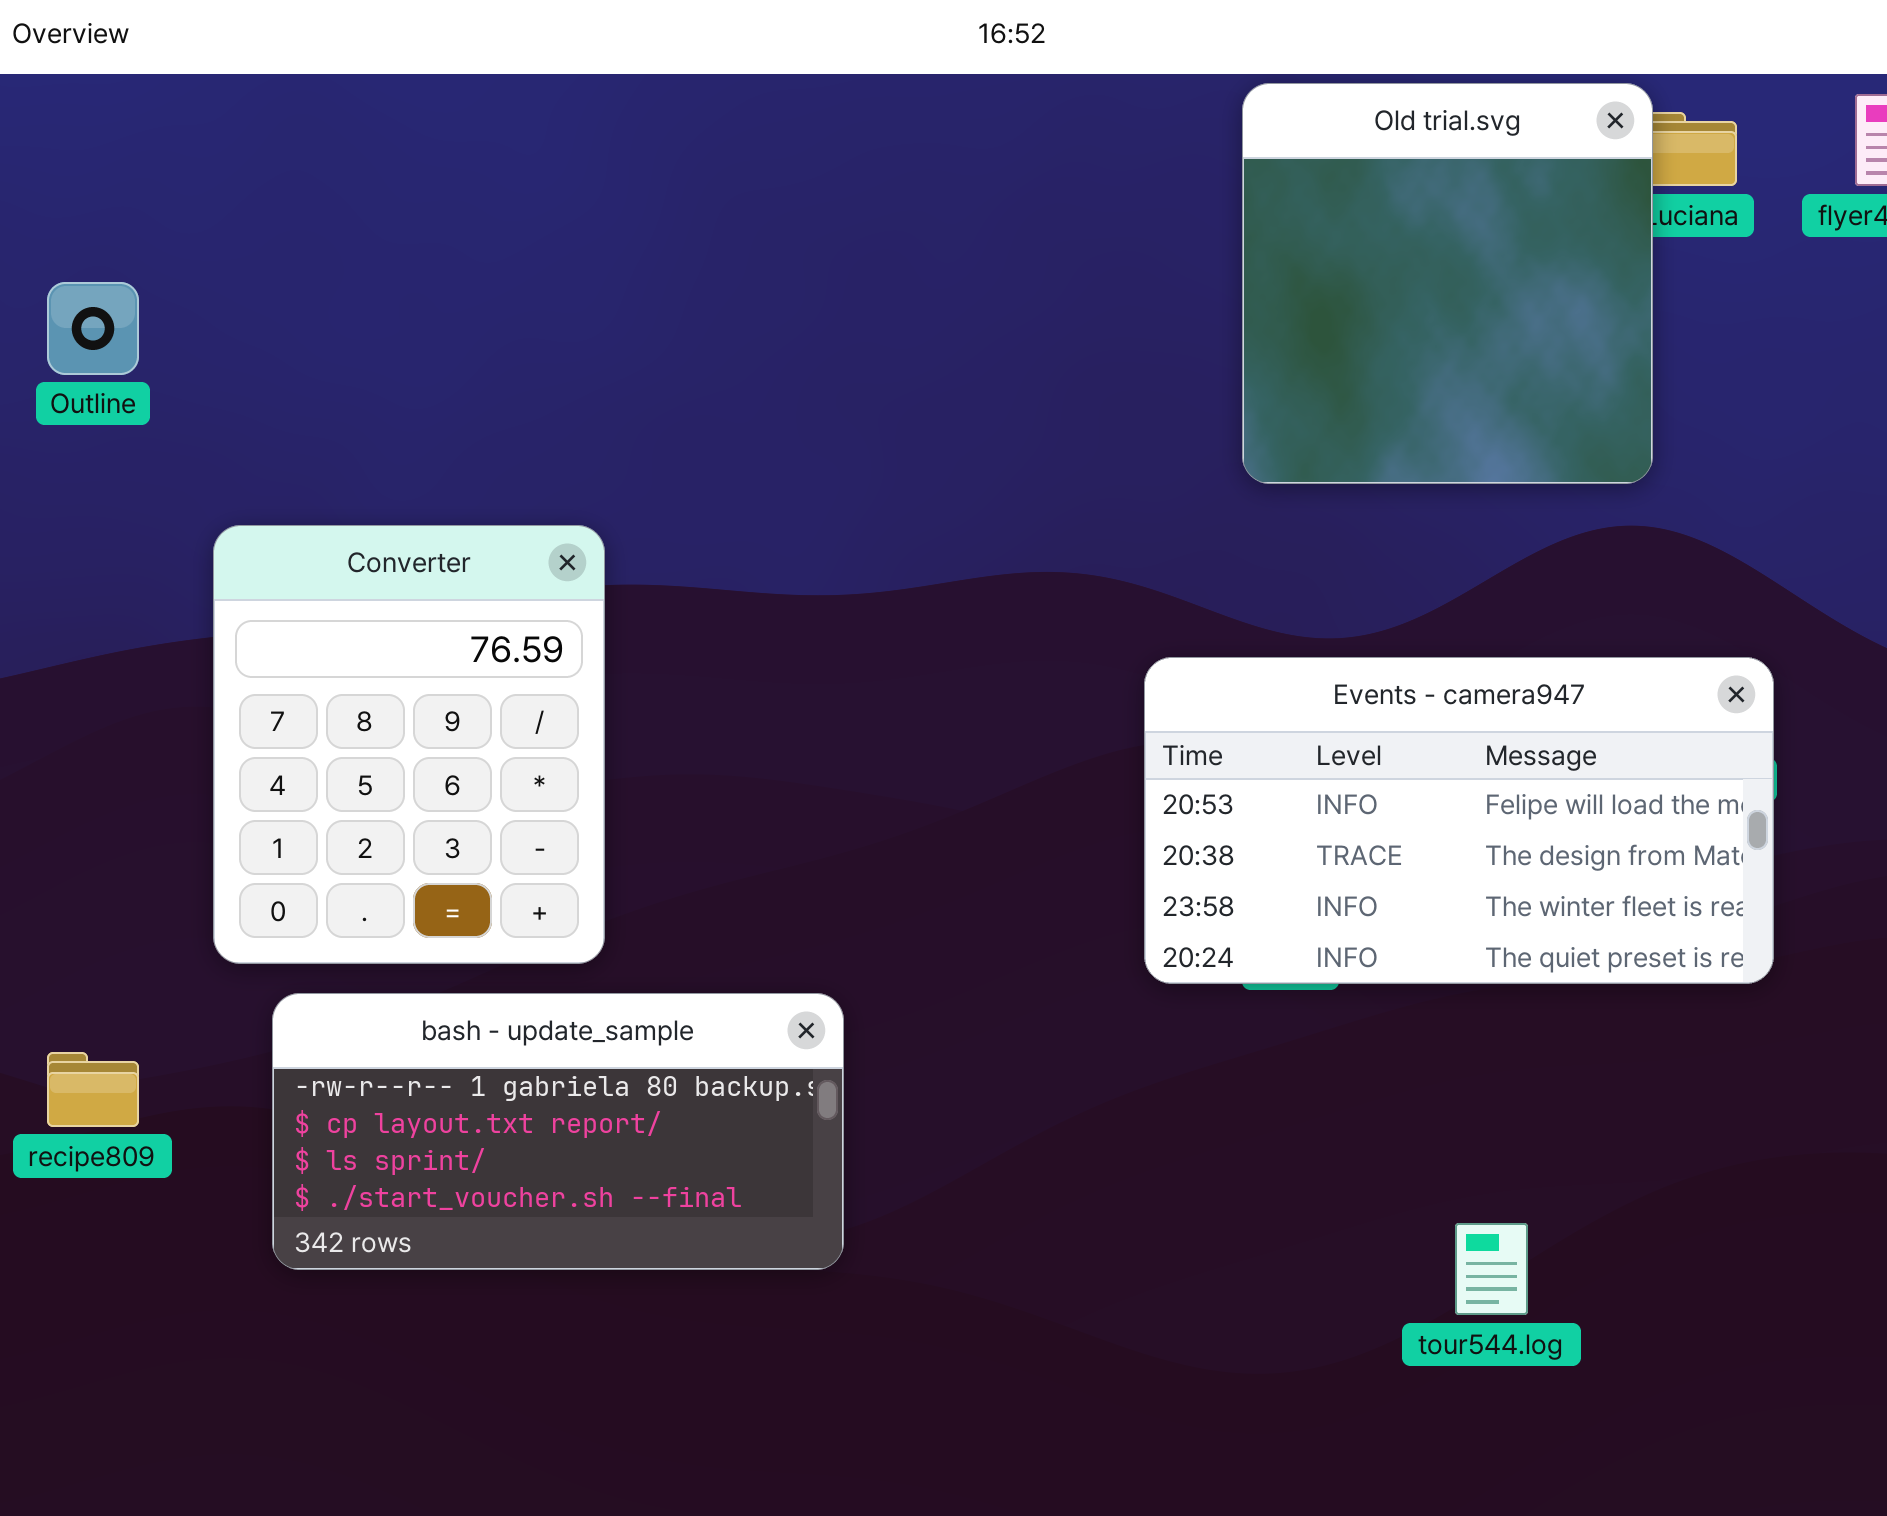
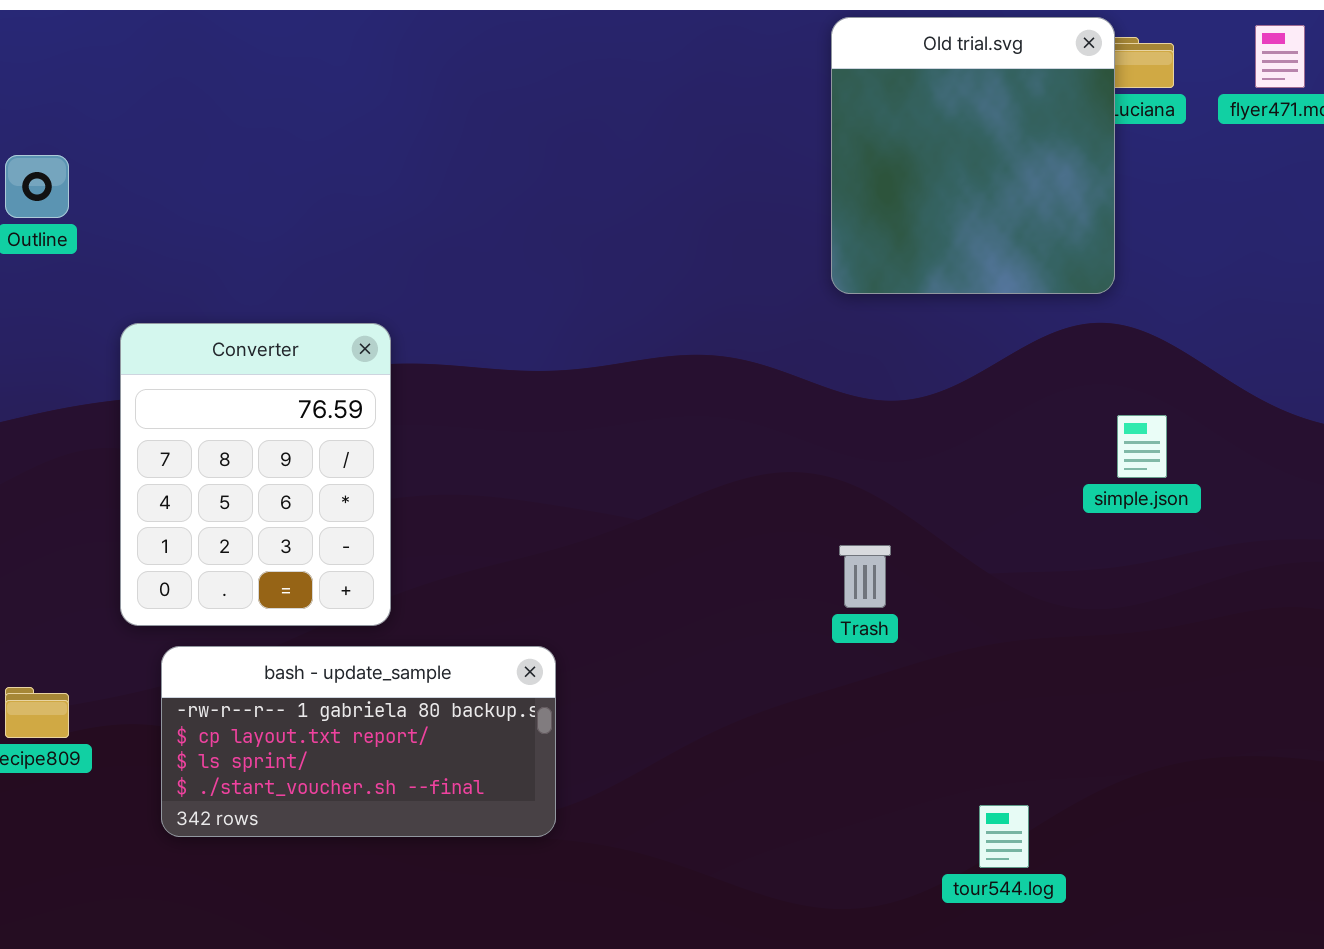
Events - camera947: [1144,657,1774,984] -> none, closed

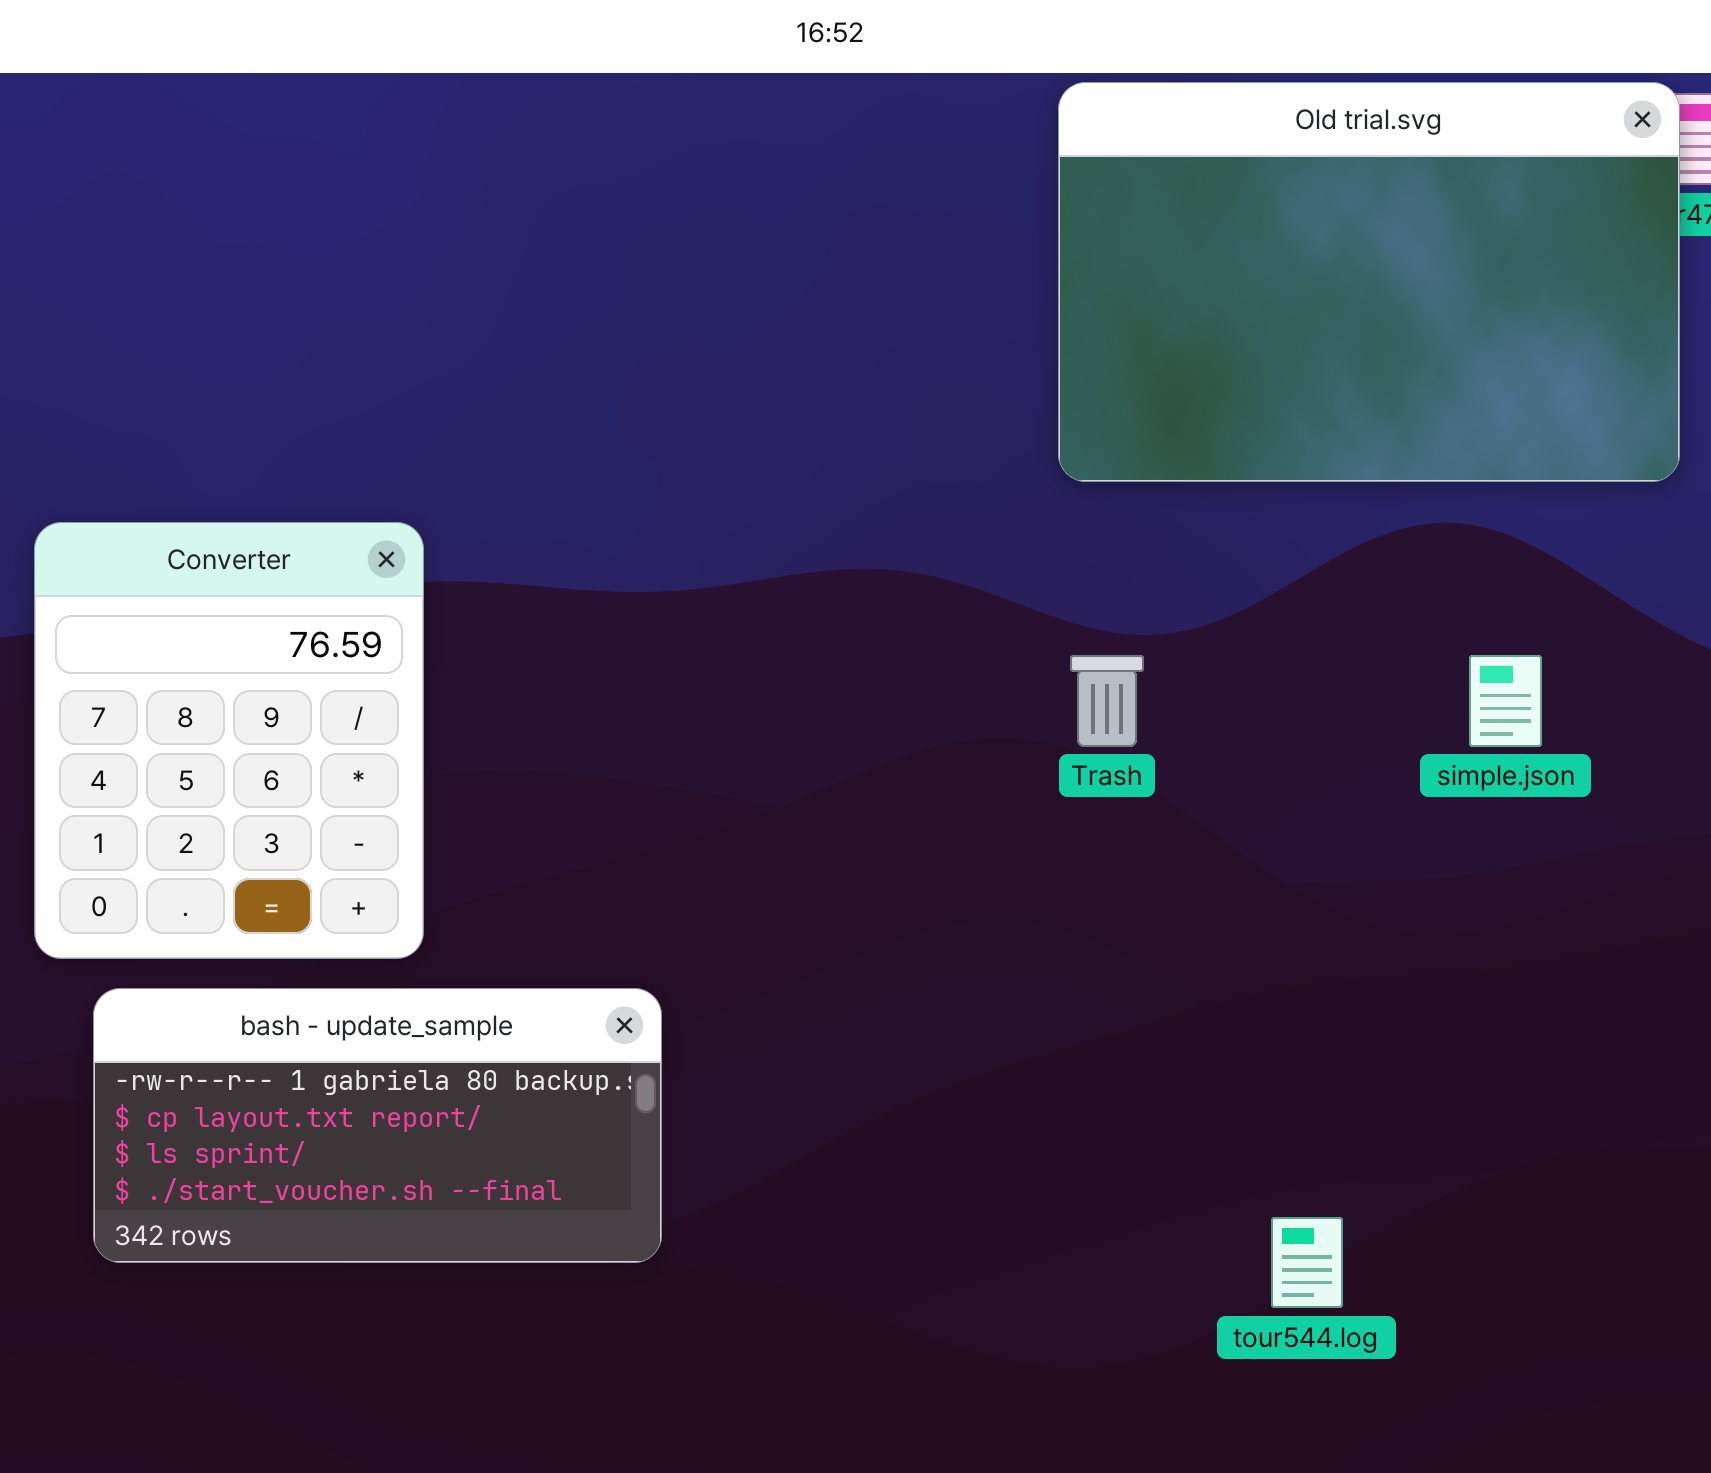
Old trial.svg: [831,17,1115,294] -> [1058,82,1680,482], resized
Trash: [839,545,891,608] -> [1070,655,1144,747], moved

